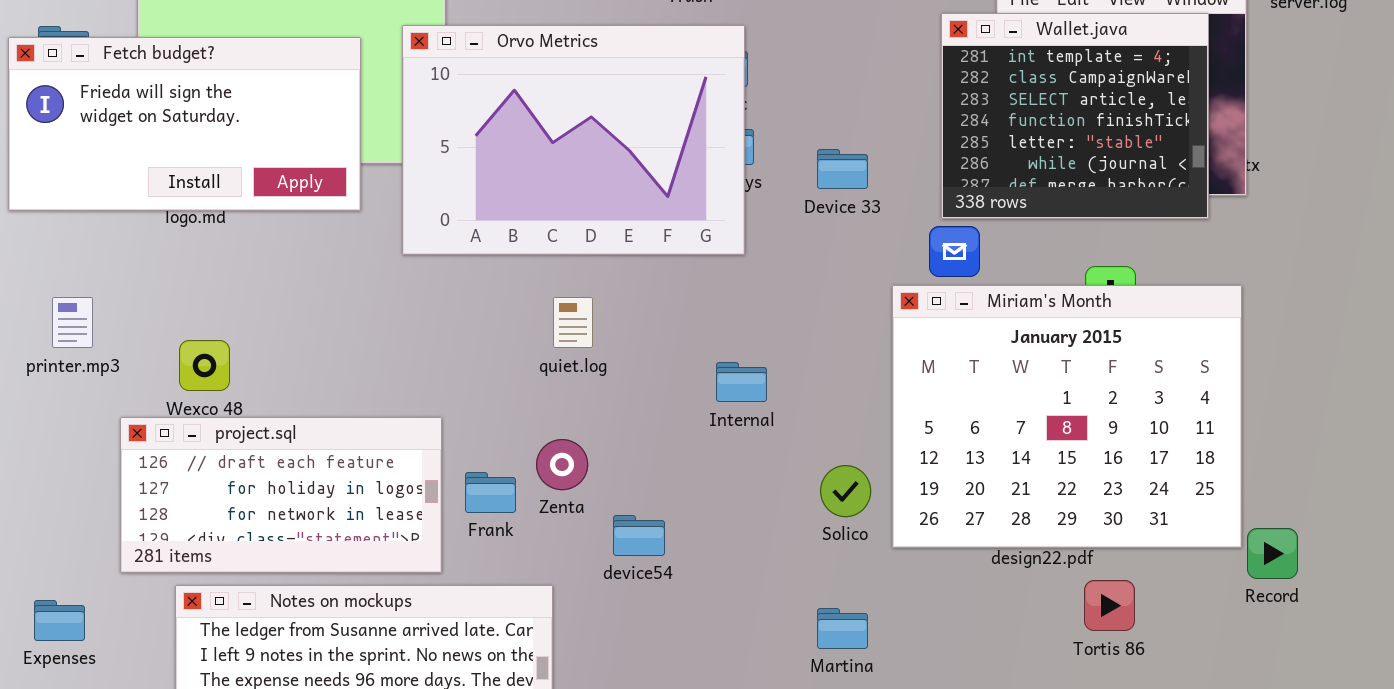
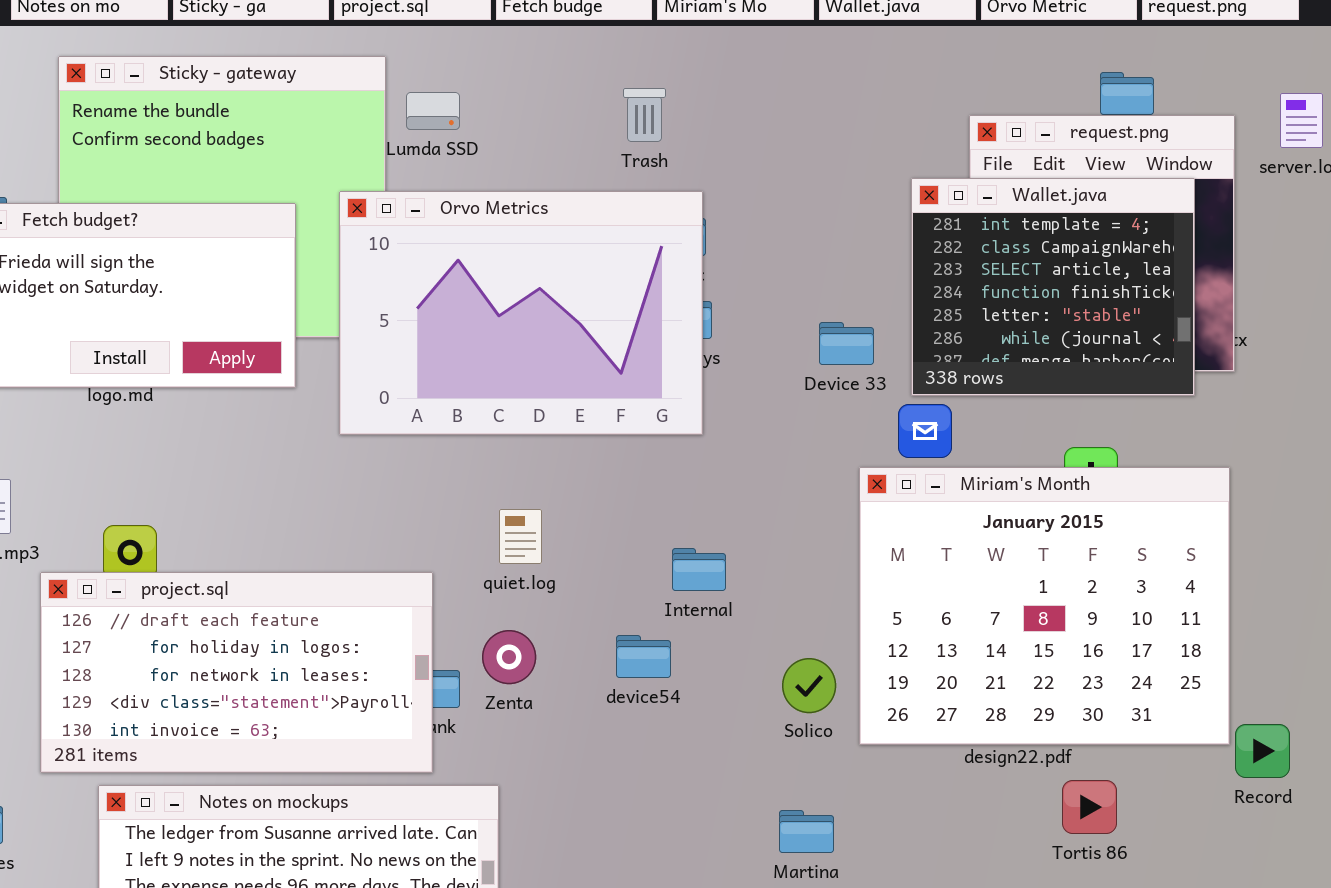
Device 33: [817,149,868,189] -> [819,322,874,365], moved
quiet.log: [553,297,593,348] -> [499,509,542,564], moved
project.sql: [120,417,442,573] -> [40,572,433,773], resized
device54: [613,515,665,556] -> [616,635,671,678], moved

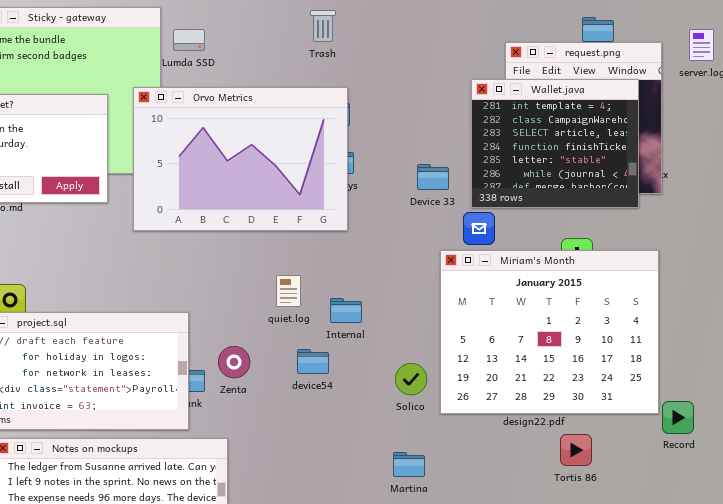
Trash: [623,88,666,142] -> [310,10,336,42], moved
quiet.log: [499,509,542,564] -> [276,275,301,307], moved

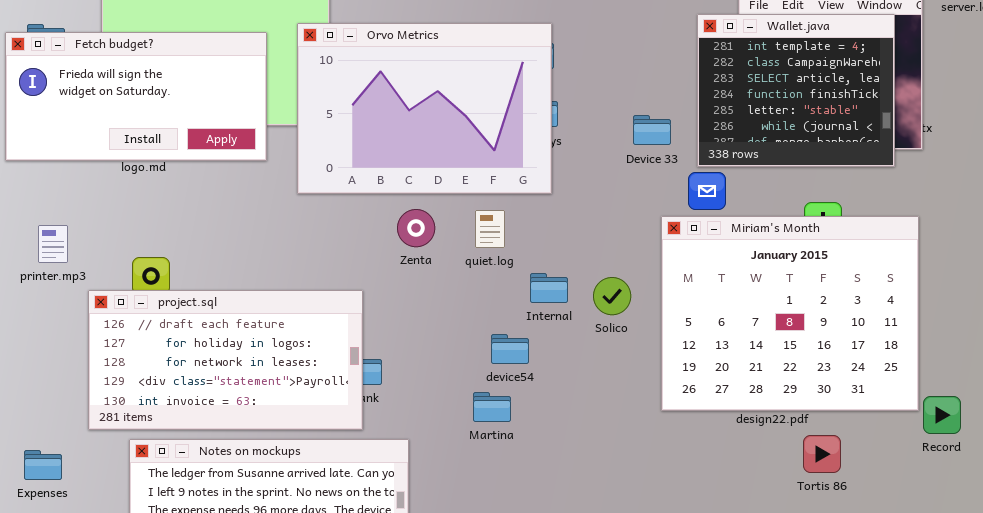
quiet.log: [276,275,301,307] -> [475,210,505,248], moved
Zenta: [218,346,250,378] -> [397,209,435,247], moved
Solico: [395,363,427,395] -> [593,277,631,315], moved
Martina: [393,452,425,477] -> [473,392,511,422], moved

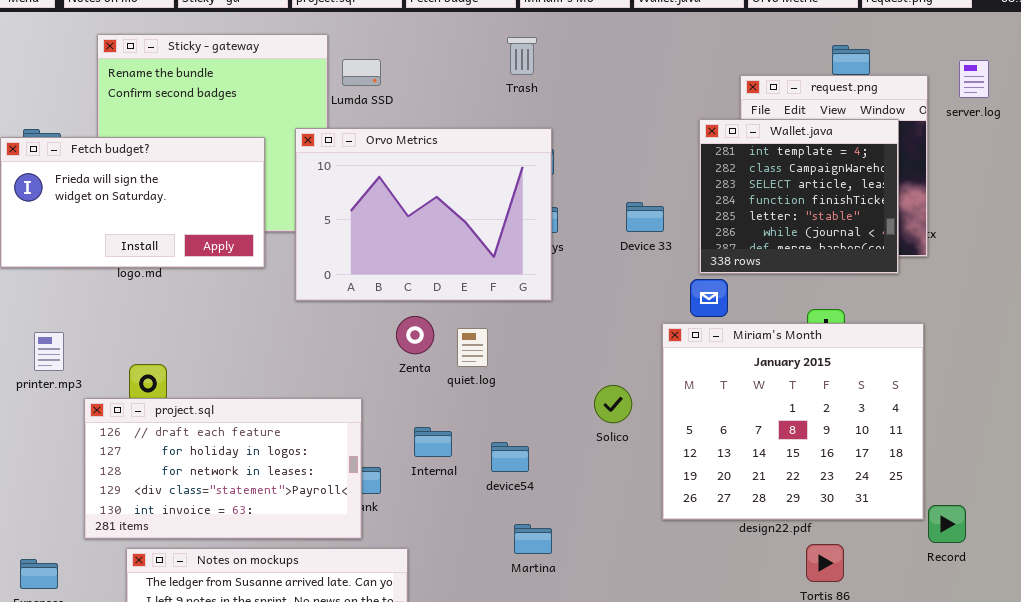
Device 33: [633,115,671,145] -> [626,202,664,232], moved
quiet.log: [475,210,505,248] -> [457,328,488,367], moved
Internal: [530,273,568,303] -> [414,427,452,457], moved
Martina: [473,392,511,422] -> [514,524,552,554], moved

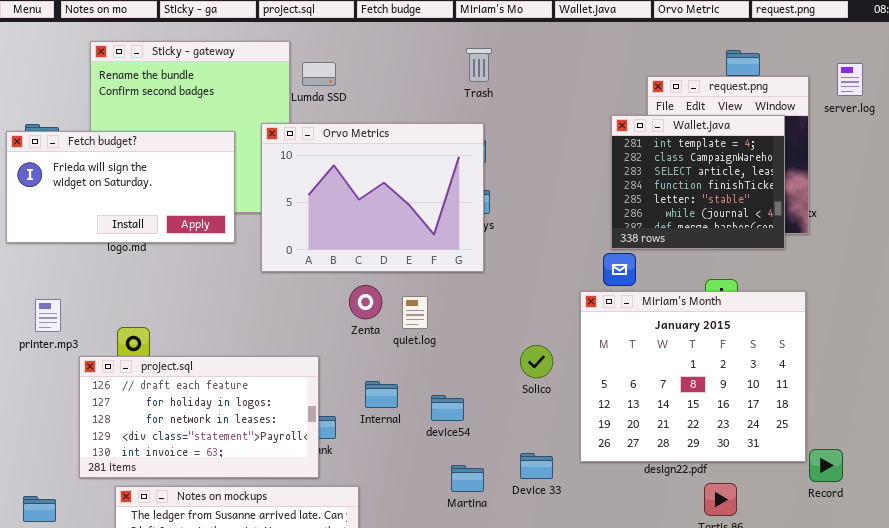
Trash: [507,37,537,75] -> [466,48,492,82], moved
Device 33: [626,202,664,232] -> [520,453,553,479], moved

